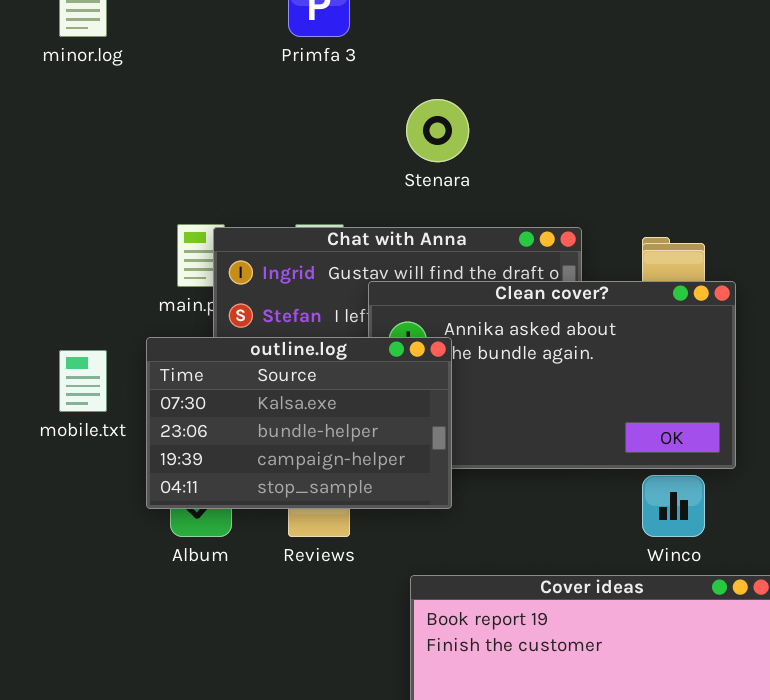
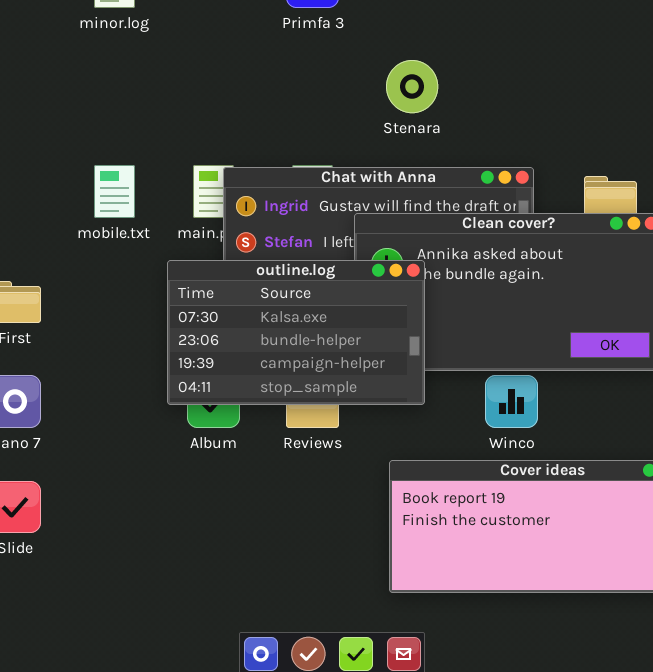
mobile.txt: [59,350,107,412] -> [94,165,135,218], moved
Winco: [642,475,705,537] -> [485,375,538,428], moved

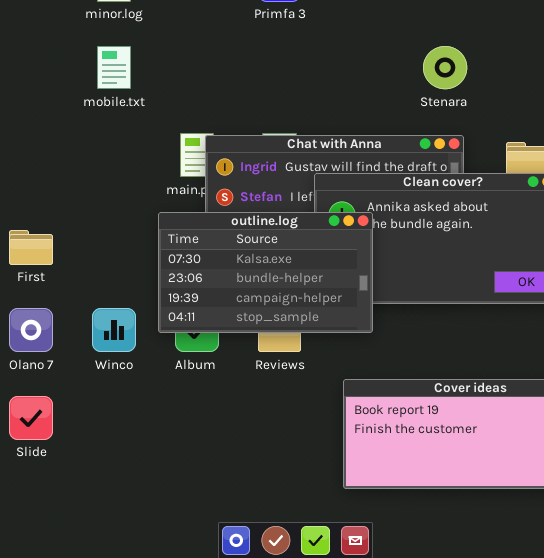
Stenara: [386,60,438,113] -> [423,46,467,89], moved
mobile.txt: [94,165,135,218] -> [97,46,131,89], moved
Winco: [485,375,538,428] -> [92,308,136,352], moved

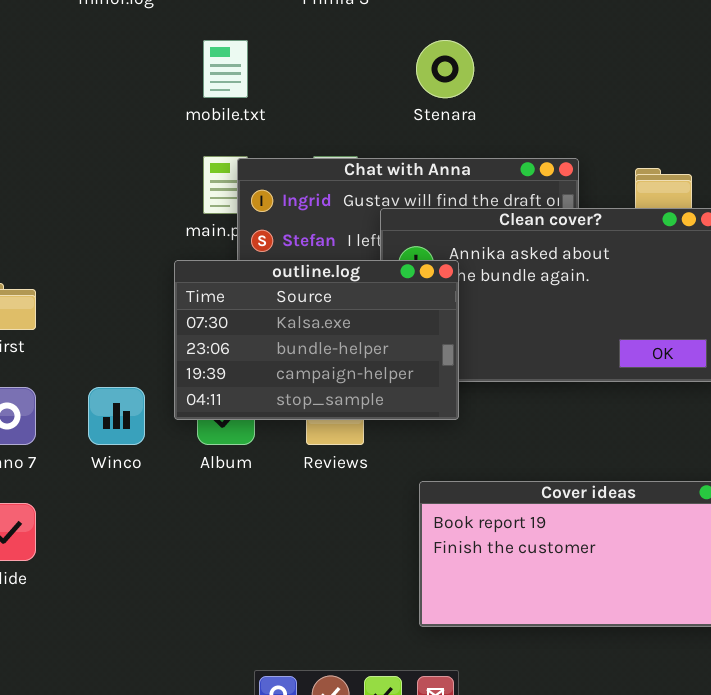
mobile.txt: [97,46,131,89] -> [203,40,248,98], moved
Stenara: [423,46,467,89] -> [416,40,474,98], moved

